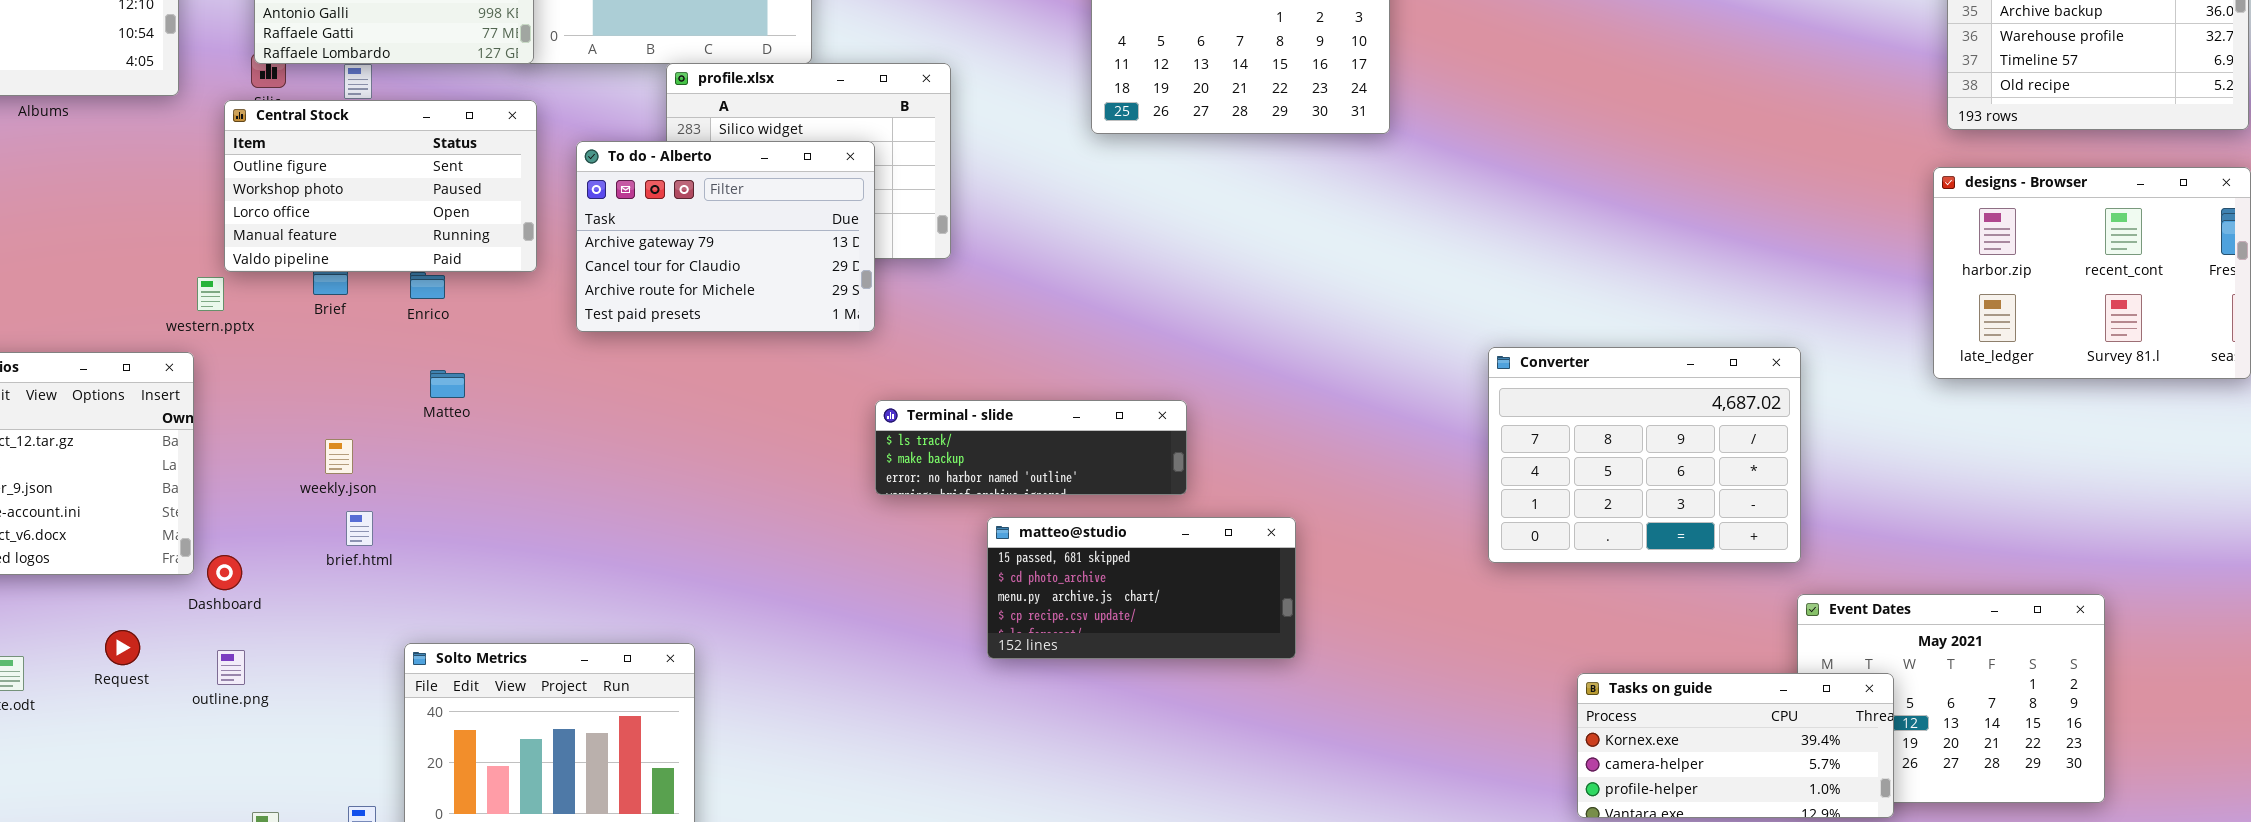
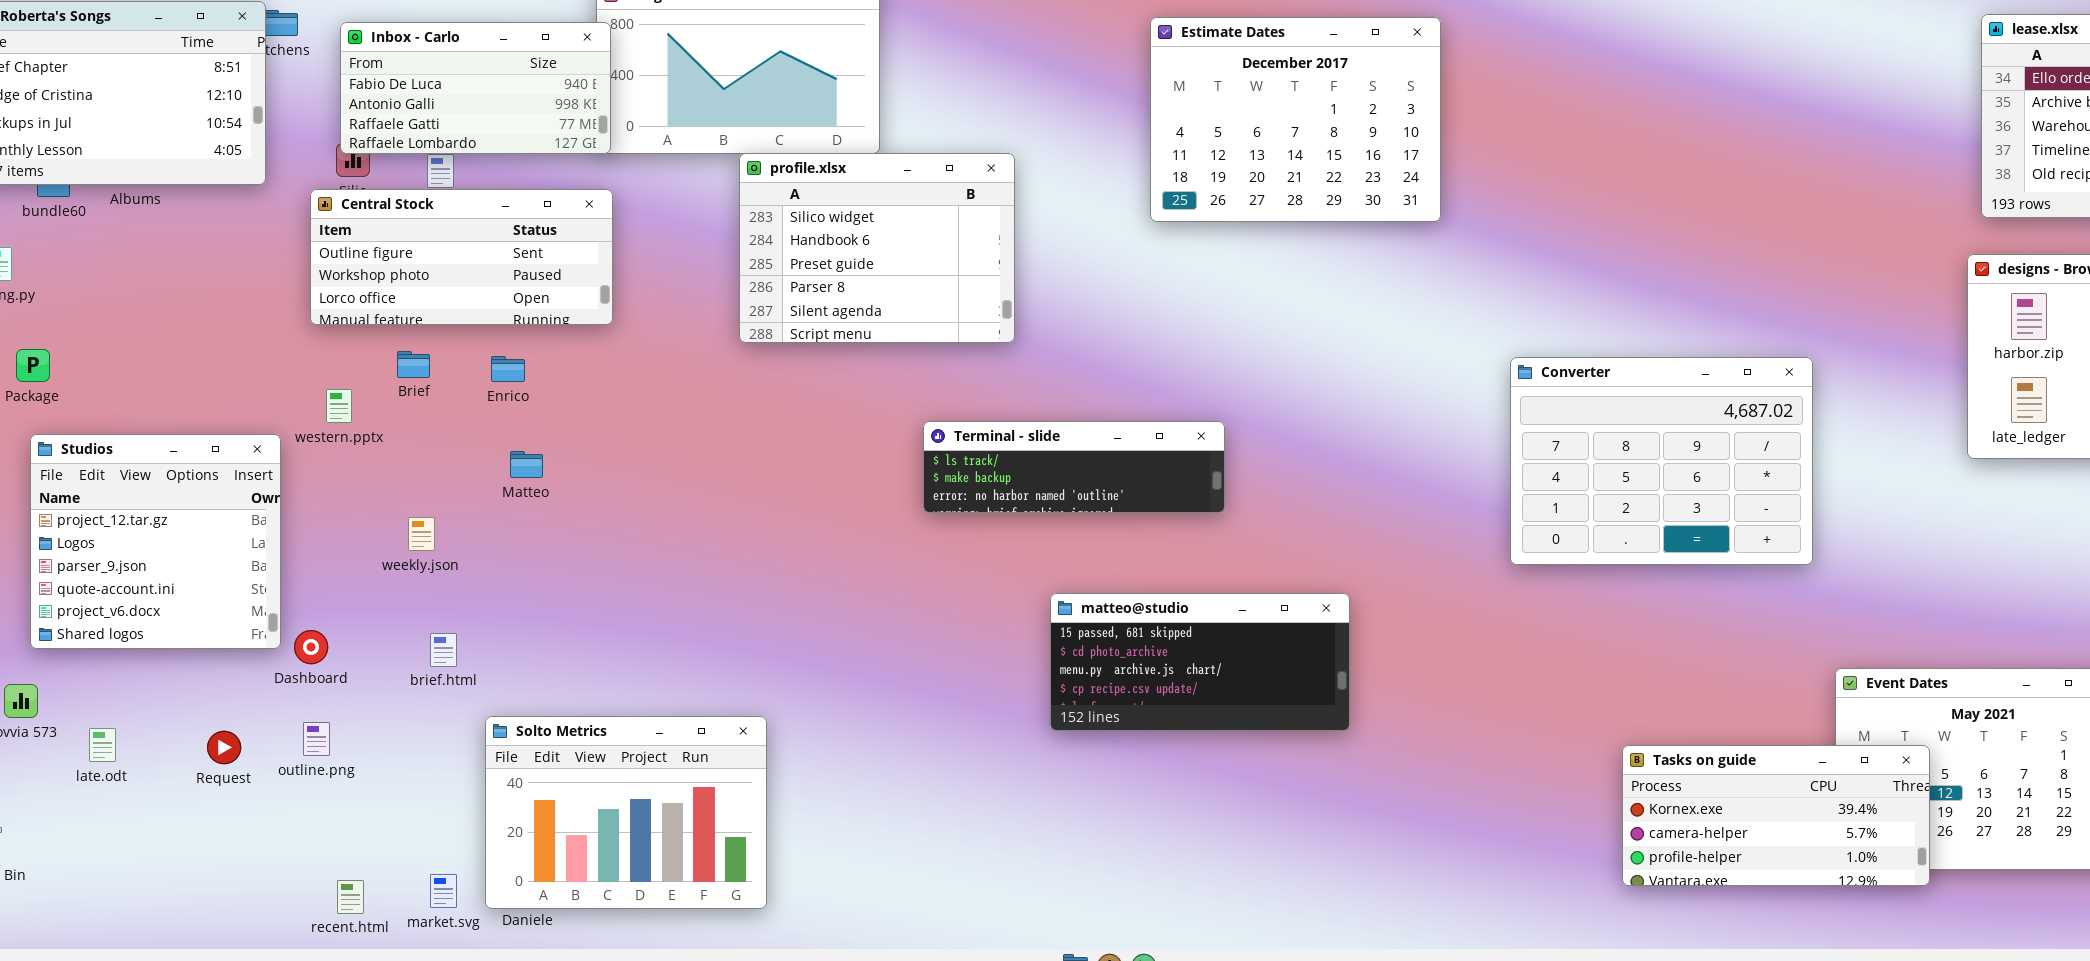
Central Stock: [224,100,537,272] -> [310,189,613,325], resized
To do - Alberto: [576,141,875,332] -> none, closed
western.pptx: [197,277,224,311] -> [326,389,352,423], moved
Converter: [1488,347,1801,563] -> [1510,357,1813,565], moved
Terminal - slide: [875,400,1187,495] -> [923,421,1225,513], moved
brief.html: [346,511,373,546] -> [430,633,457,667], moved
Request: [105,630,140,665] -> [207,731,241,764], moved

